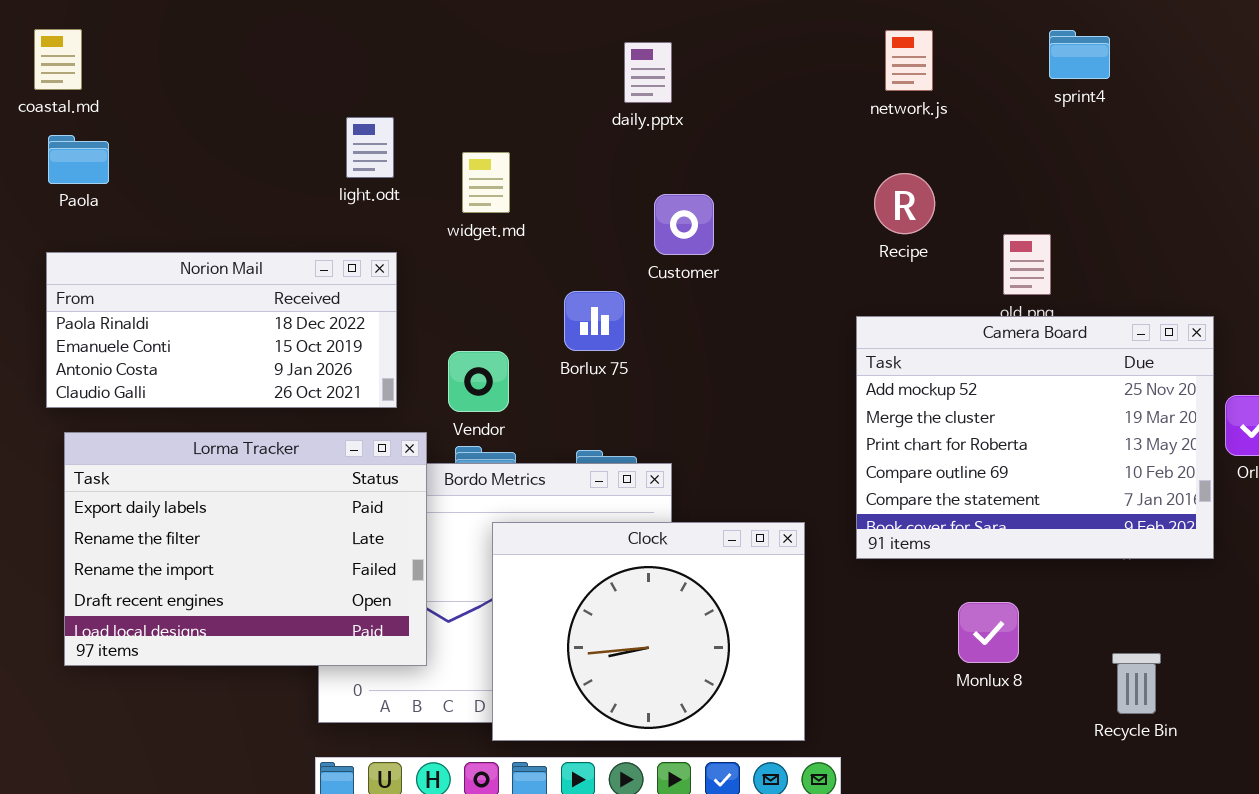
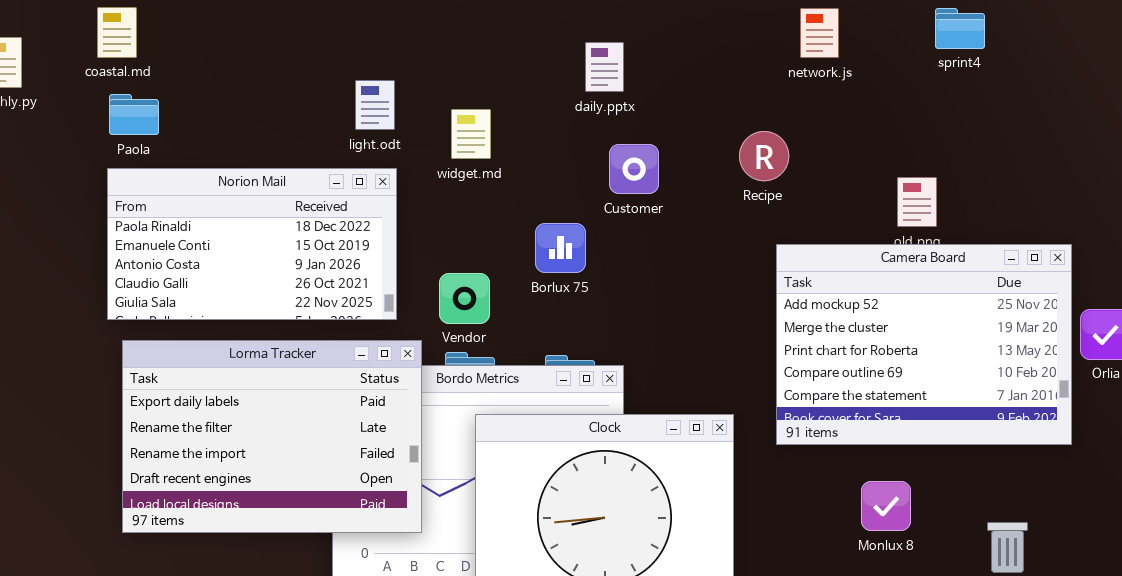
daily.pptx: [624,42,672,103] -> [585,42,624,92], moved
Recipe: [874,173,935,234] -> [739,131,789,181], moved
Norion Mail: [46,252,397,408] -> [107,168,397,320], resized

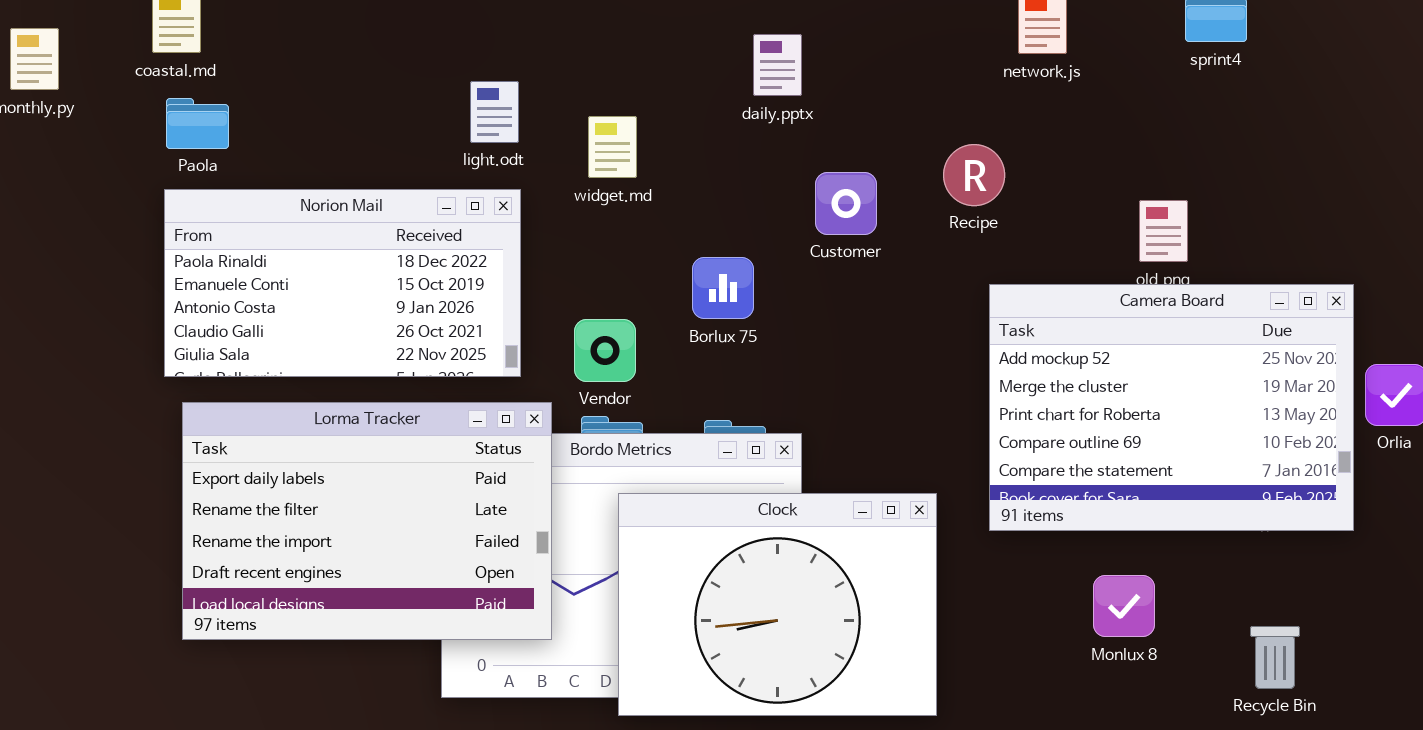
Customer: [609,144,659,194] -> [815,172,877,235], moved

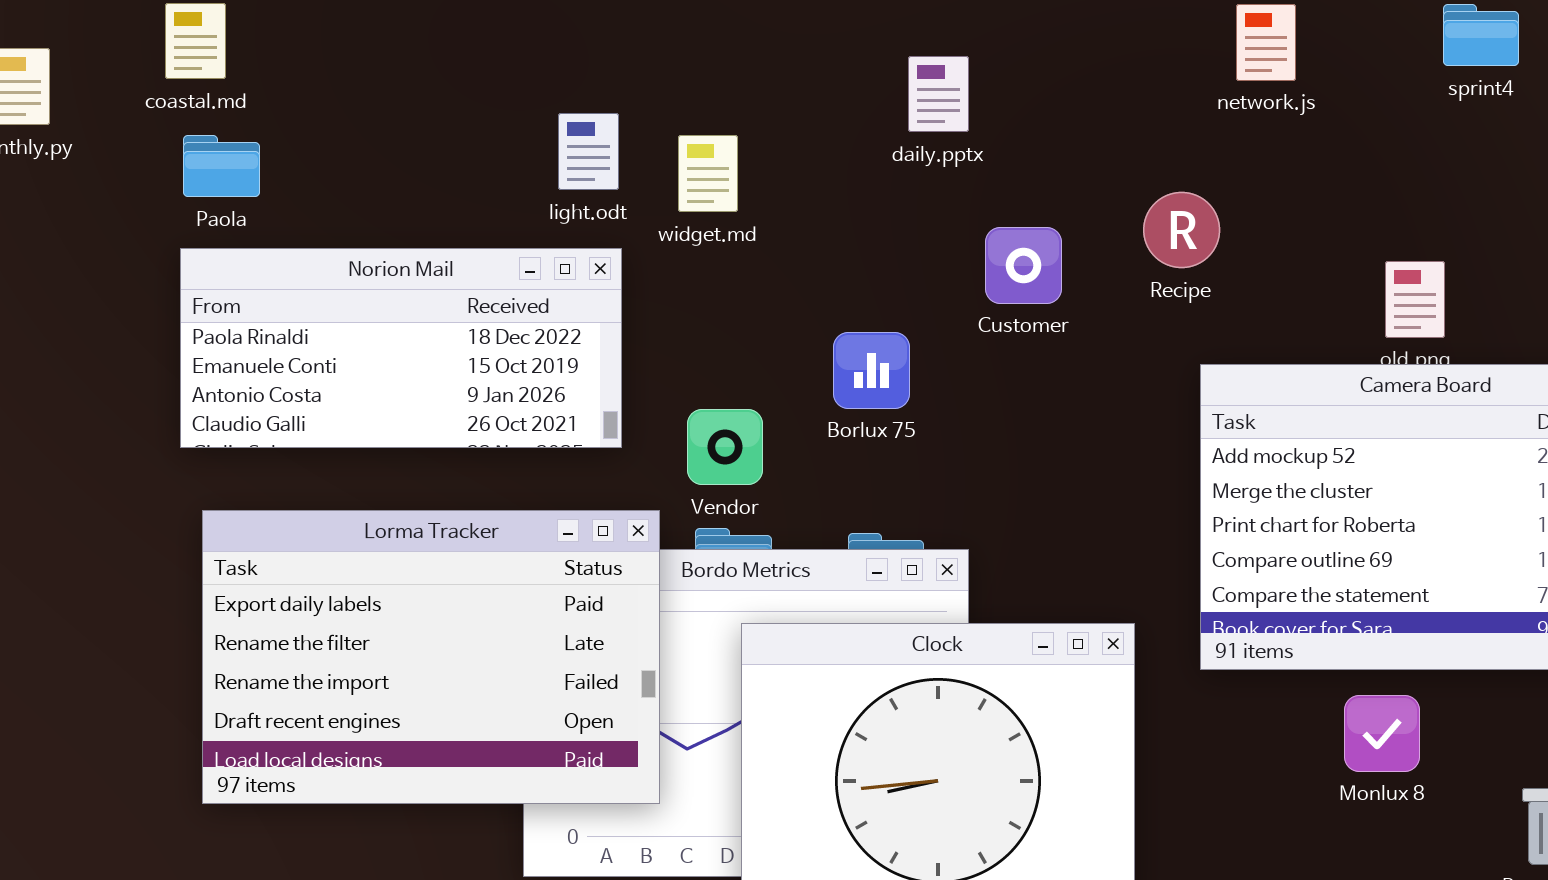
widget.md: [588,116,637,178] -> [678,135,738,212], moved
Norion Mail: [164,189,521,377] -> [180,248,622,448], resized
Monlux 8: [1093,575,1155,637] -> [1344,695,1420,772], moved

